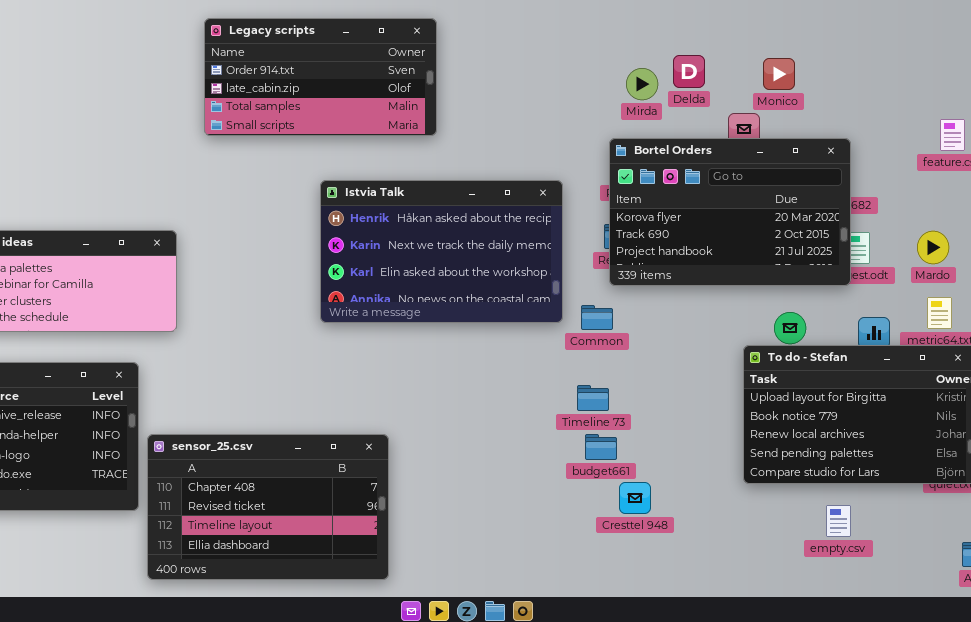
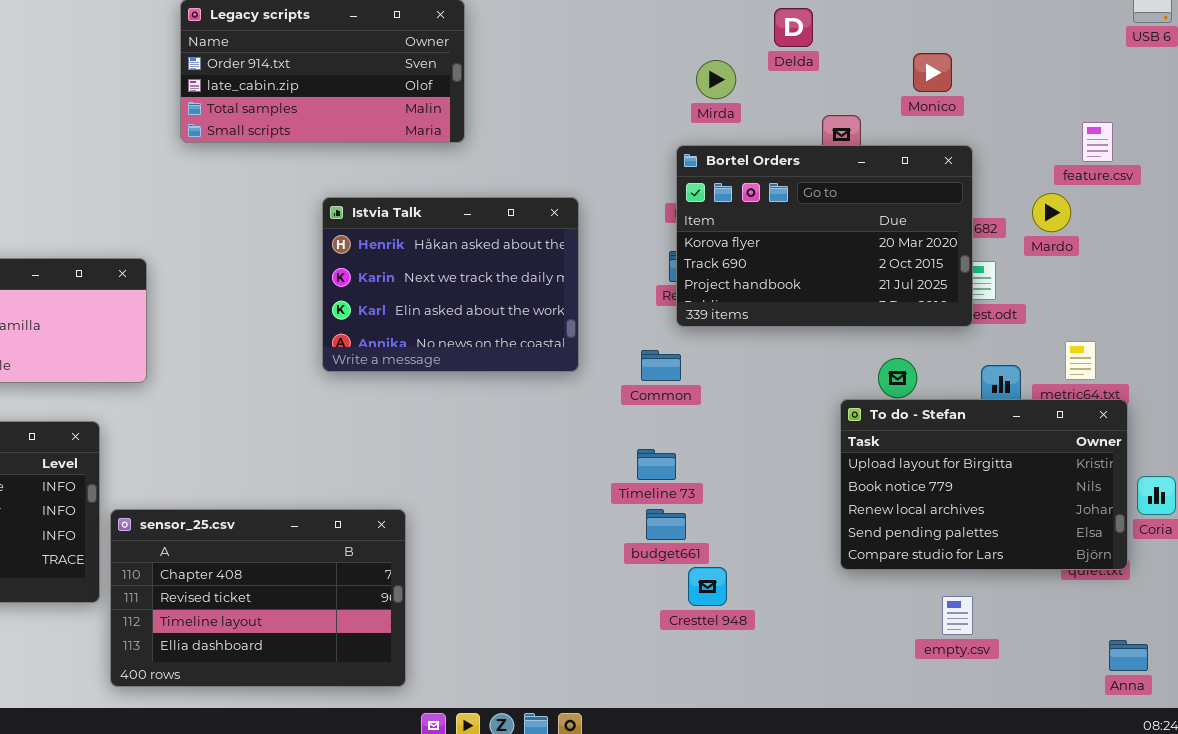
Delda: [673,55,705,88] -> [774,8,813,47], moved
Monico: [763,58,795,90] -> [913,53,952,92], moved
Istvia Talk: [320,180,563,323] -> [322,197,579,372], resized
Mardo: [917,231,949,264] -> [1032,193,1071,232], moved

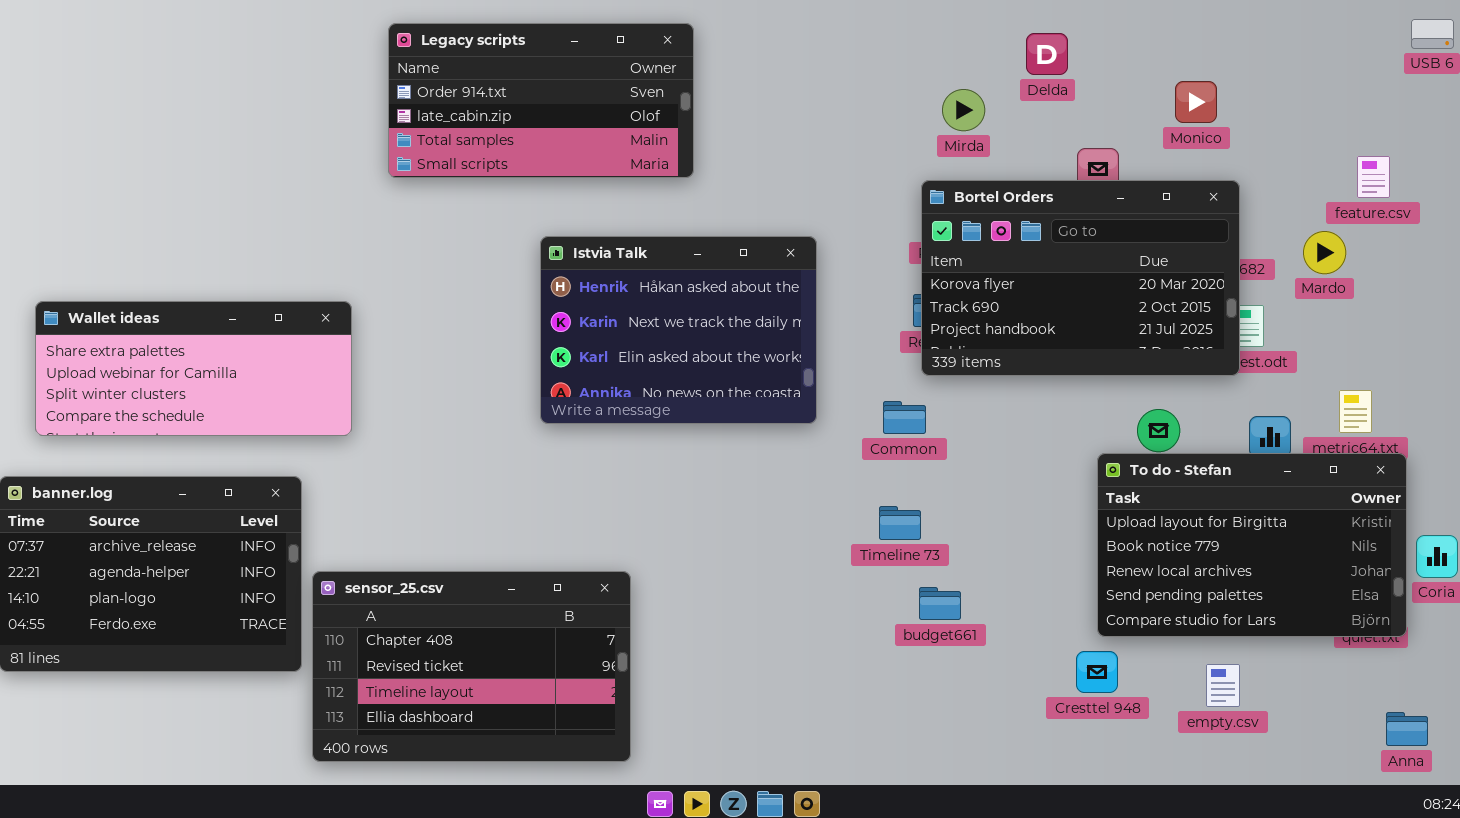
budget661: [646,509,686,540] -> [919,587,961,620], moved
Cresttel 948: [688,567,727,606] -> [1076,651,1118,693], moved

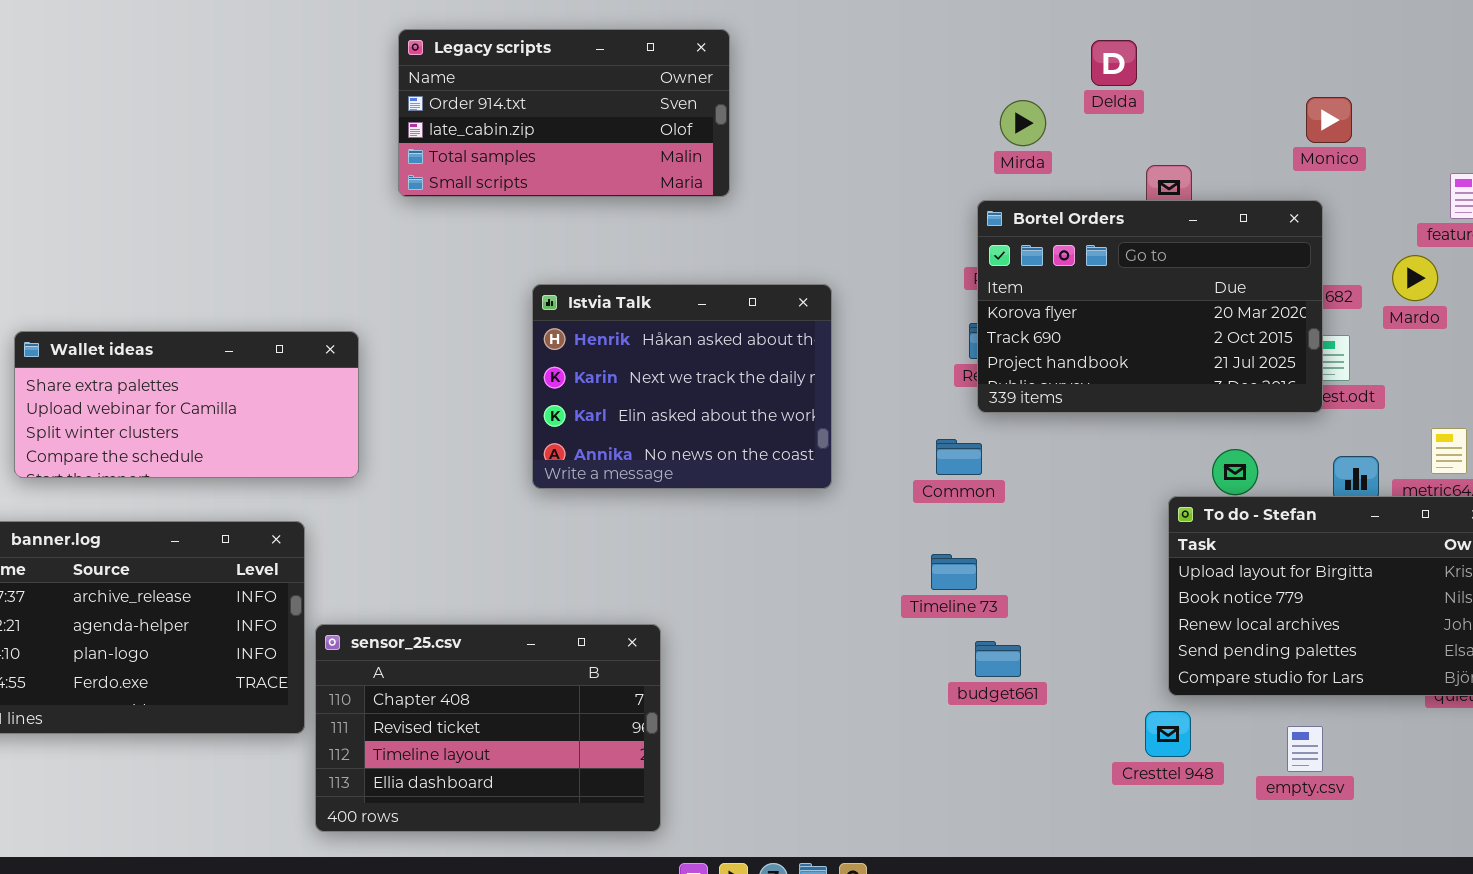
Monico: [1175,81,1217,123] -> [1306,97,1352,143], moved
Istvia Talk: [540,236,817,424] -> [532,284,832,489], moved

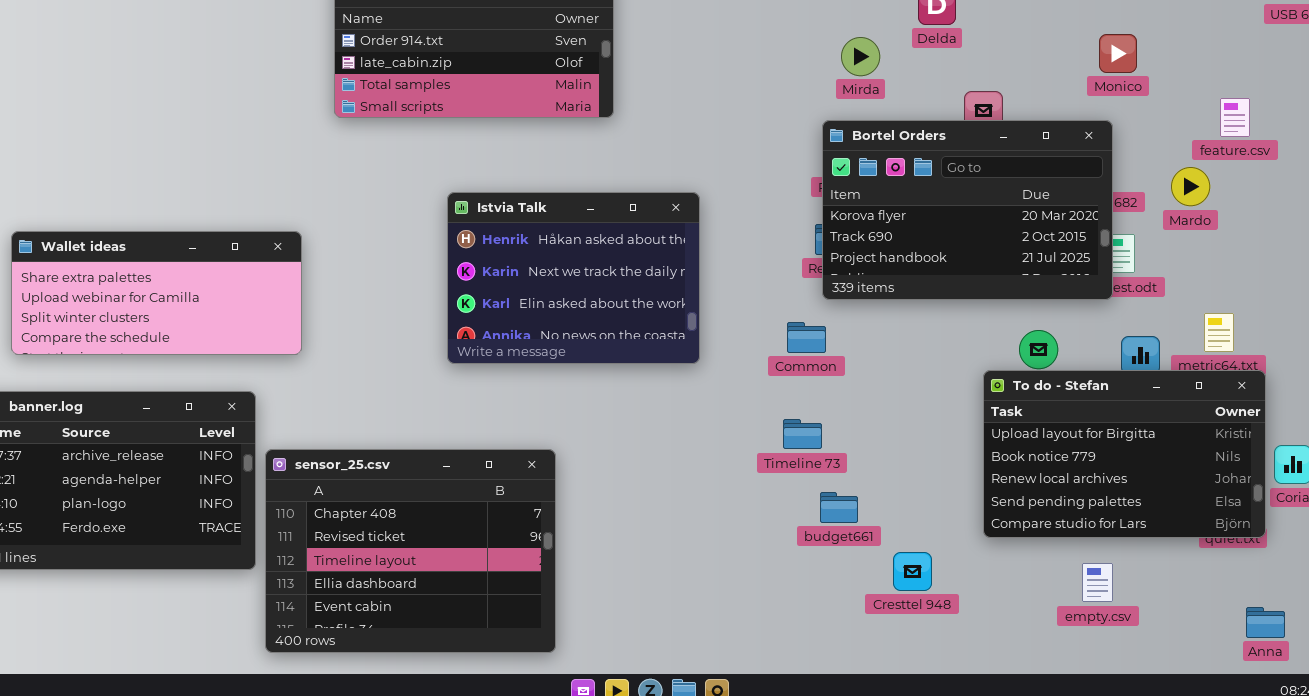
sensor_25.csv: [315,624,661,832] -> [265,449,556,653], resized
Cresttel 948: [1145,711,1191,757] -> [893,552,932,591], moved

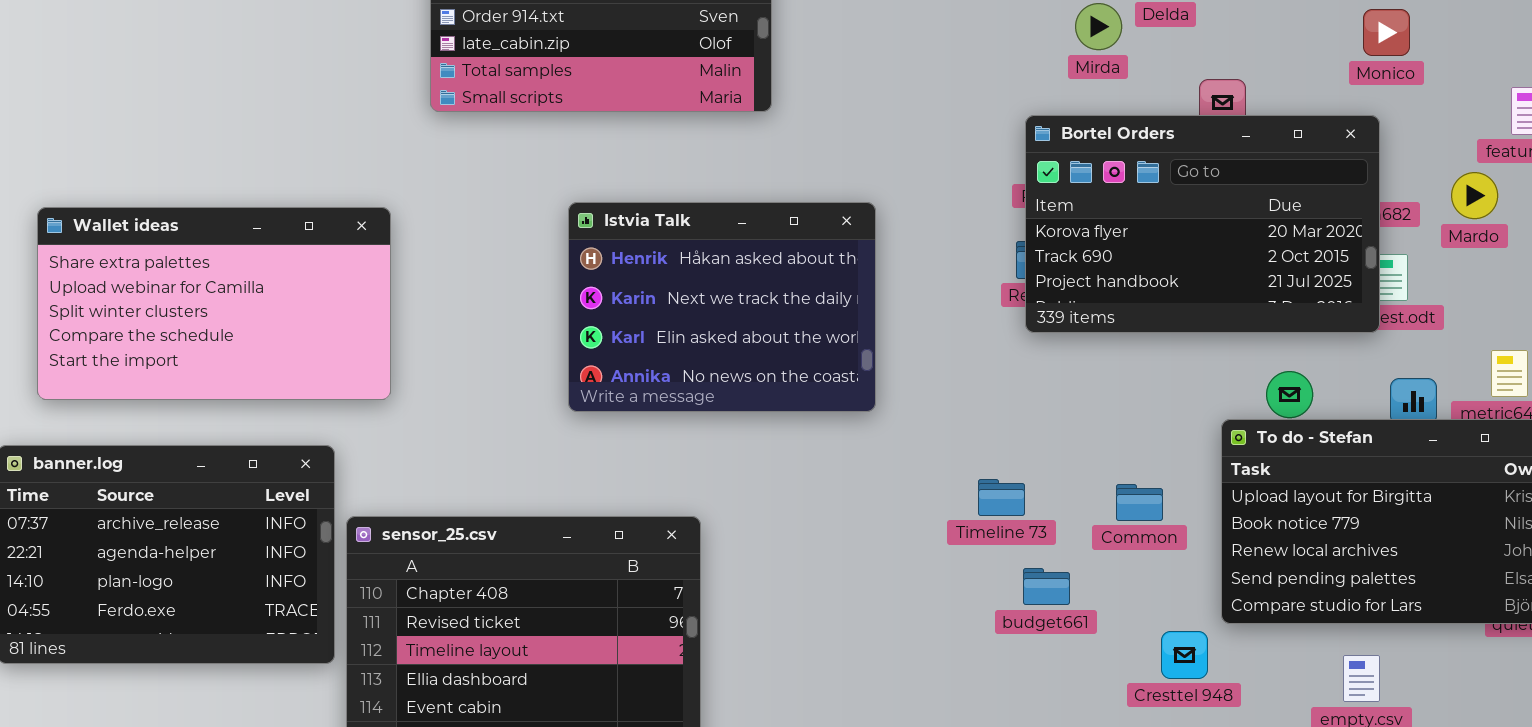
Mirda: [841,37,880,76] -> [1075,3,1122,50], moved
Wallet ideas: [11,231,302,355] -> [37,207,391,400], resized
Common: [787,322,826,353] -> [1116,484,1163,521], moved
Cresttel 948: [893,552,932,591] -> [1161,631,1208,679], moved

